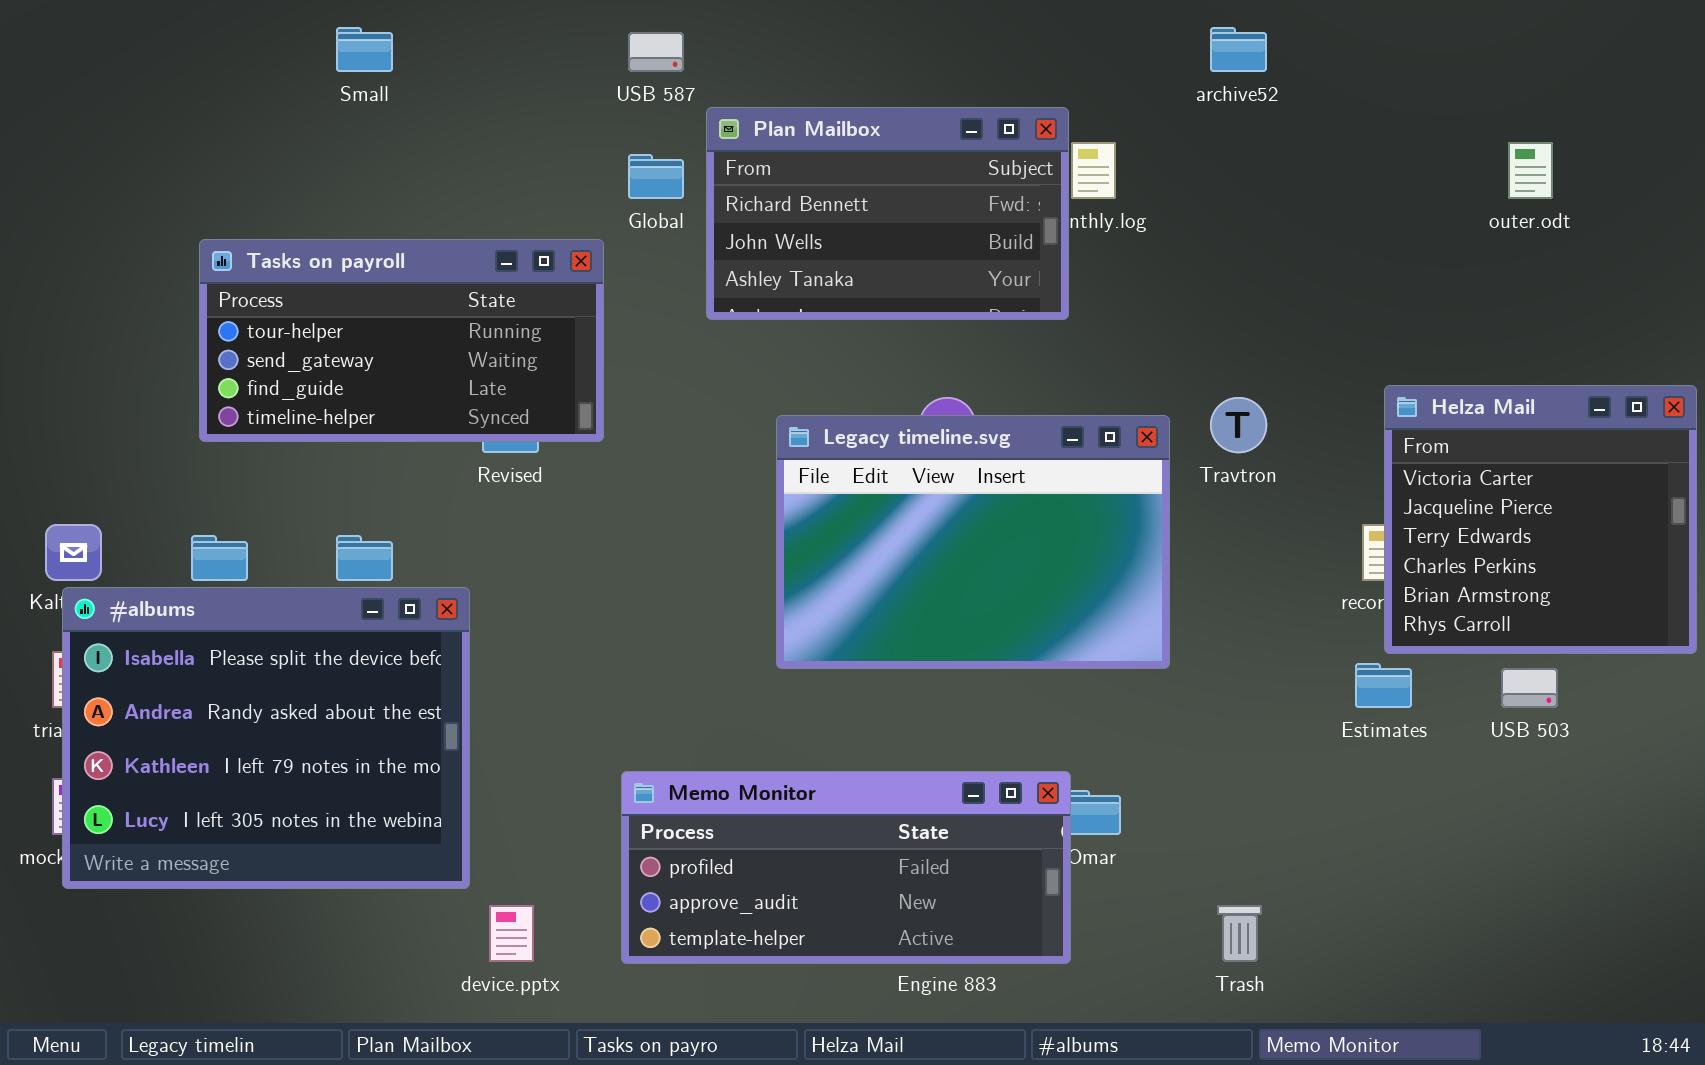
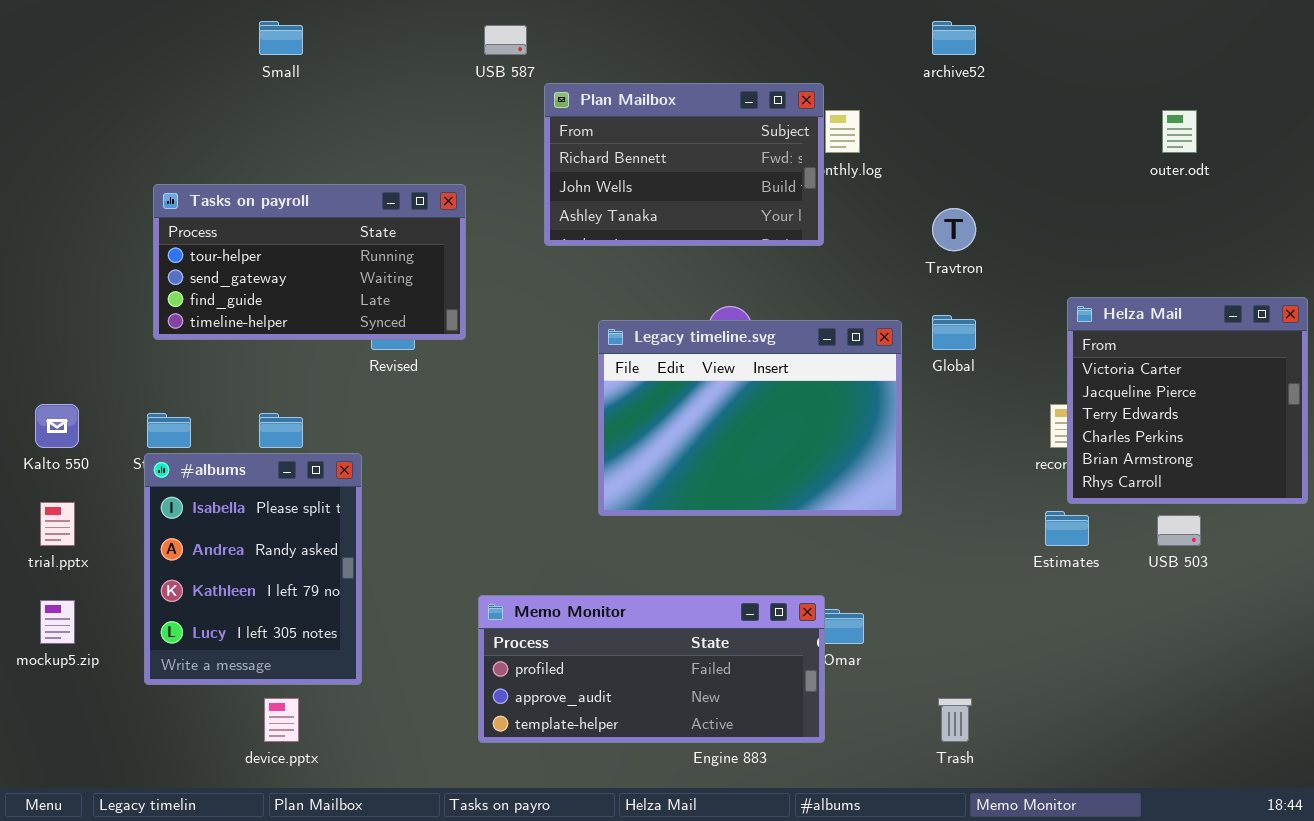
Global: [628,154,684,199] -> [932,315,976,350], moved
Travtron: [1210,397,1267,453] -> [932,208,976,251], moved
#albums: [62,587,470,889] -> [144,453,362,685], resized
device.pptx: [489,905,534,962] -> [264,698,299,742], moved

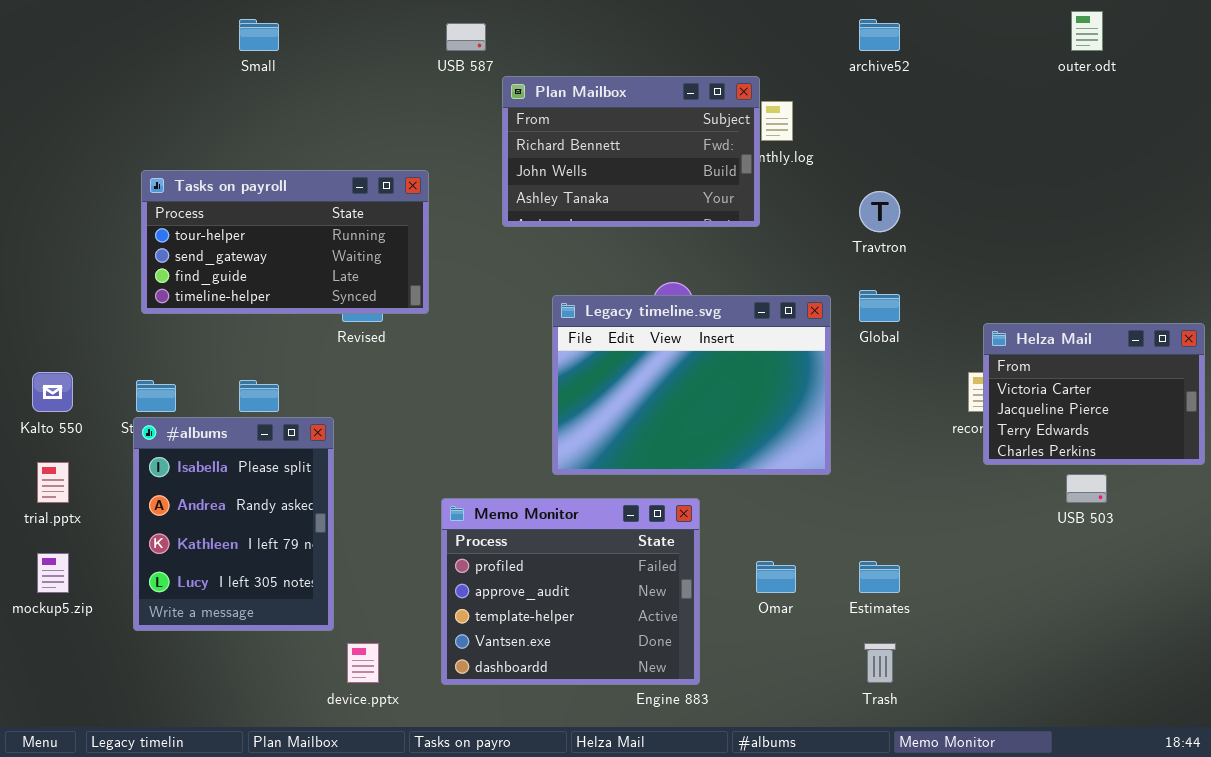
outer.odt: [1162,110,1197,153] -> [1071,11,1103,51], moved
Helza Mail: [1067,297,1308,504] -> [983,323,1205,465], resized
Estimates: [1045,511,1089,546] -> [859,561,900,593], moved
Memo Monitor: [478,595,825,743] -> [441,498,700,685], resized
device.pptx: [264,698,299,742] -> [347,643,379,683], moved

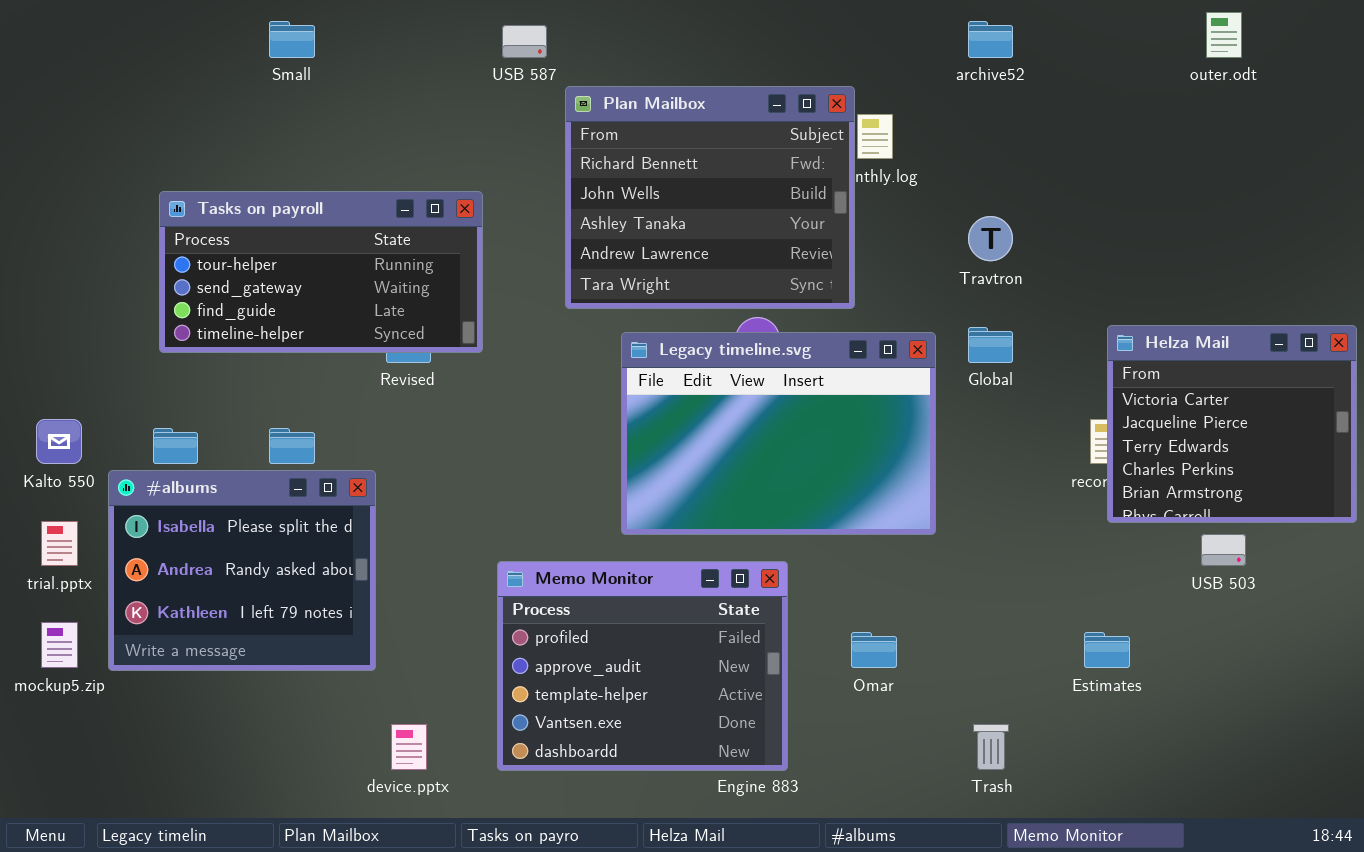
Plan Mailbox: [502,76,760,227] -> [565,86,855,309], resized
Helza Mail: [983,323,1205,465] -> [1107,325,1357,523], resized
#albums: [133,417,334,631] -> [108,470,376,671], resized
Estimates: [859,561,900,593] -> [1084,632,1130,668], moved

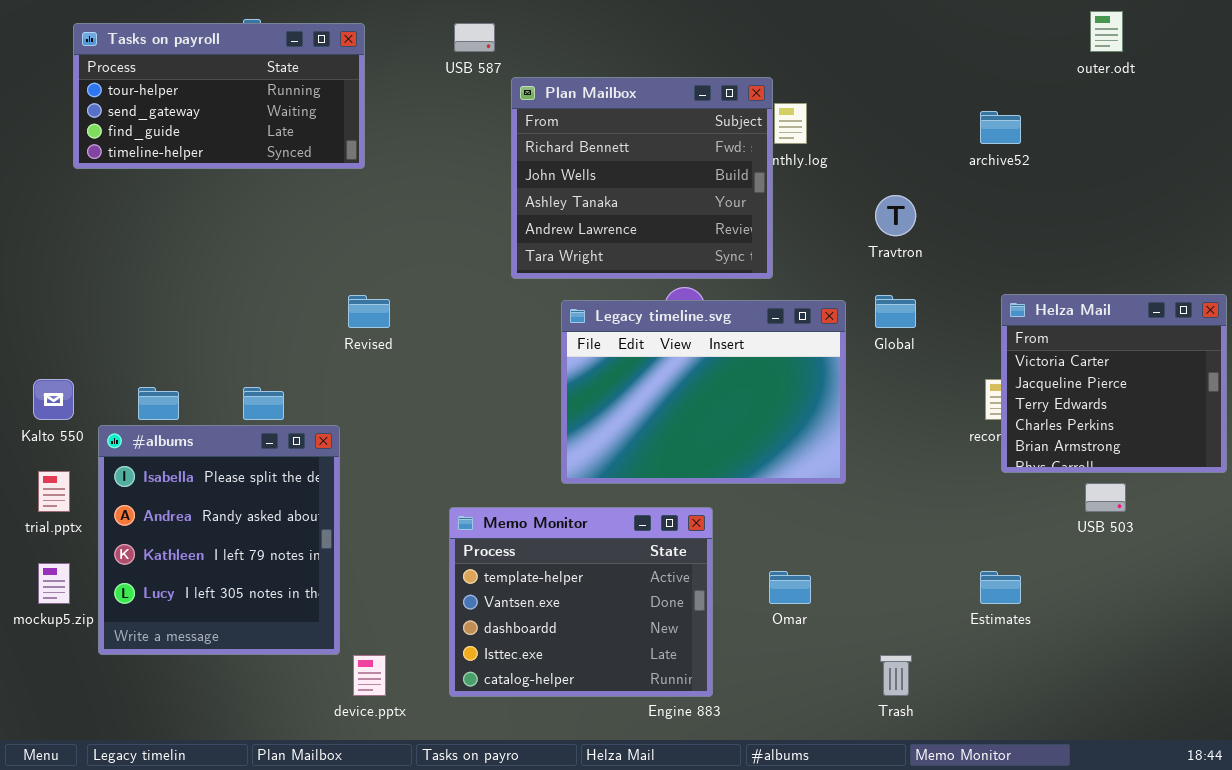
archive52: [968,21,1013,58] -> [980,111,1021,144], moved
Tasks on payroll: [159,191,483,353] -> [73,23,365,169], moved
#albums: [108,470,376,671] -> [98,425,340,655], resized
Memo Monitor: [497,561,788,771] -> [449,507,713,697], scrolled down 2 rows

